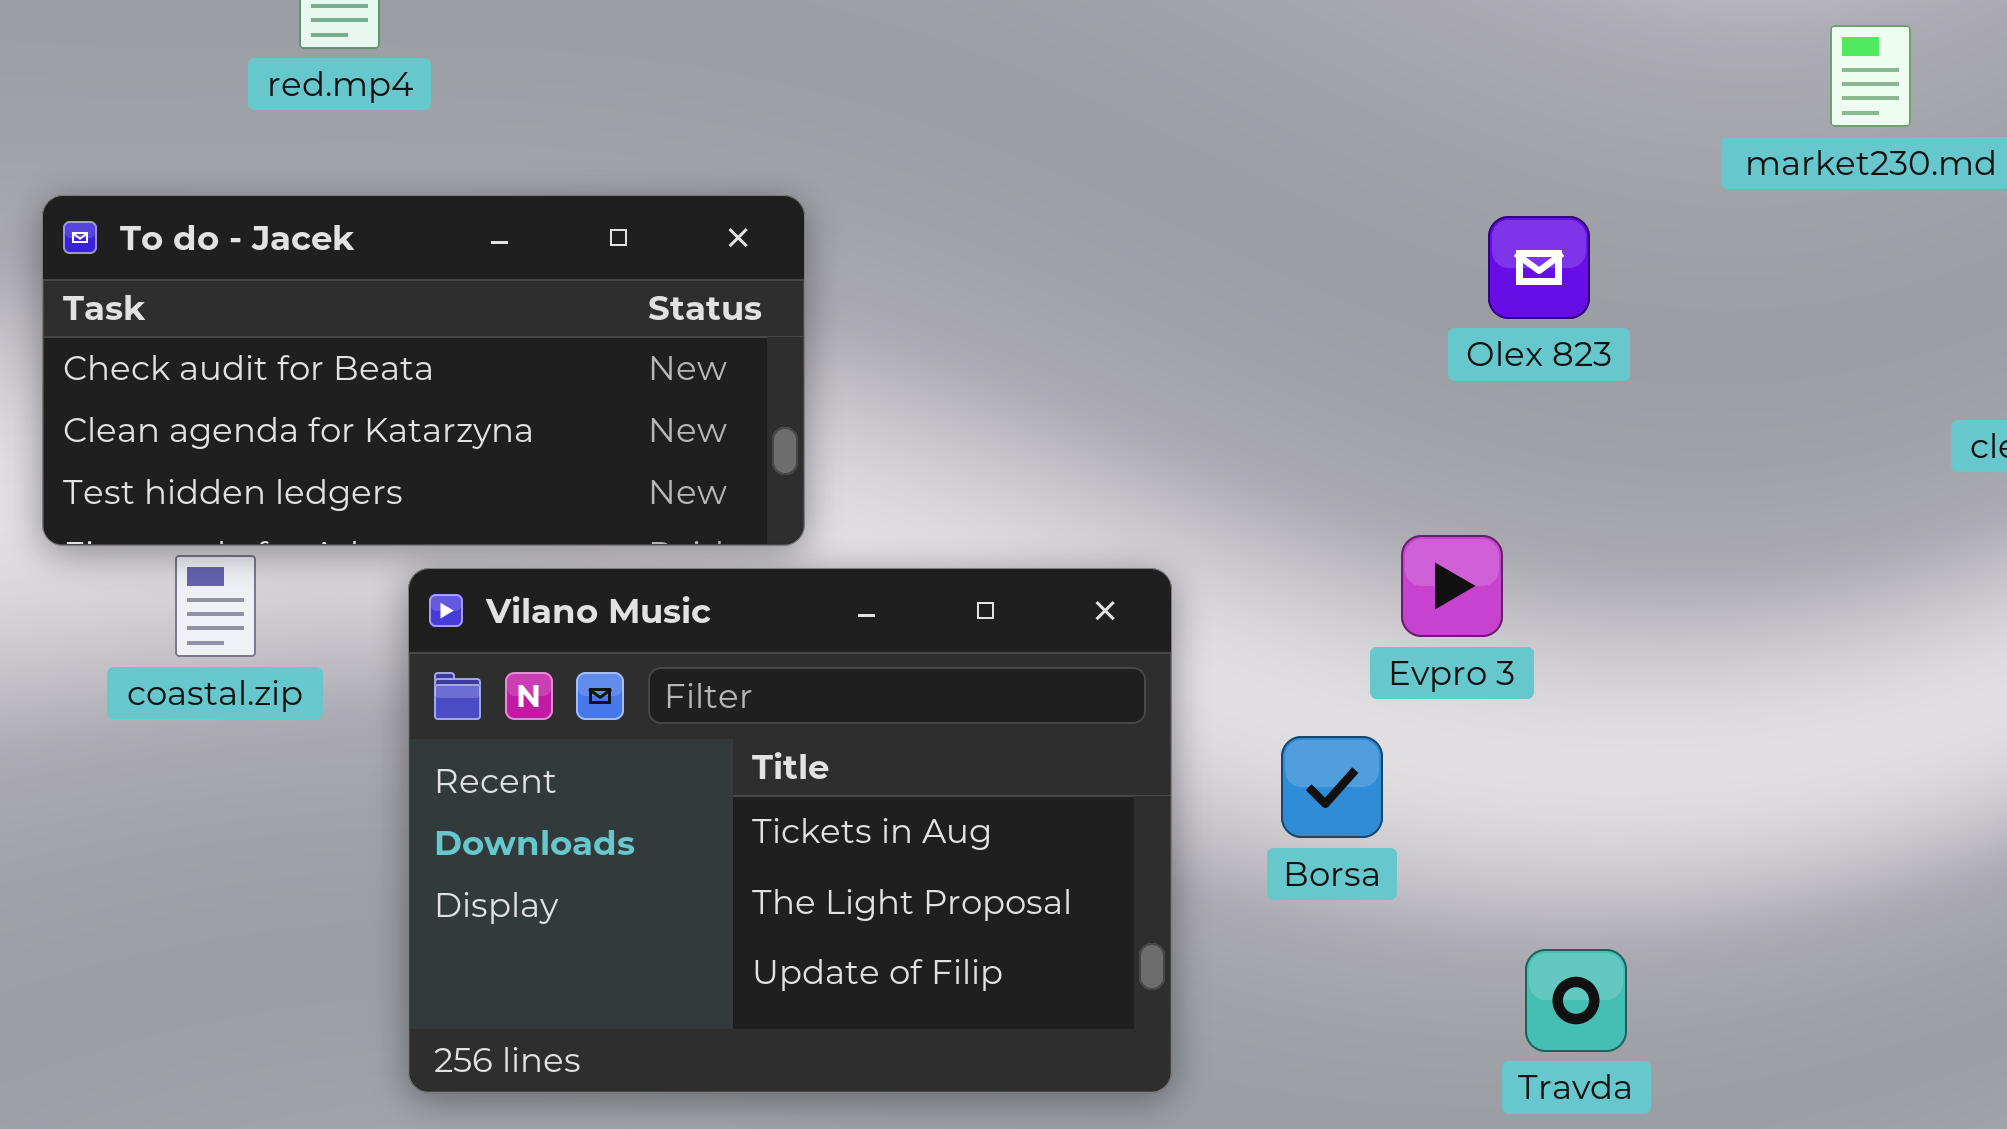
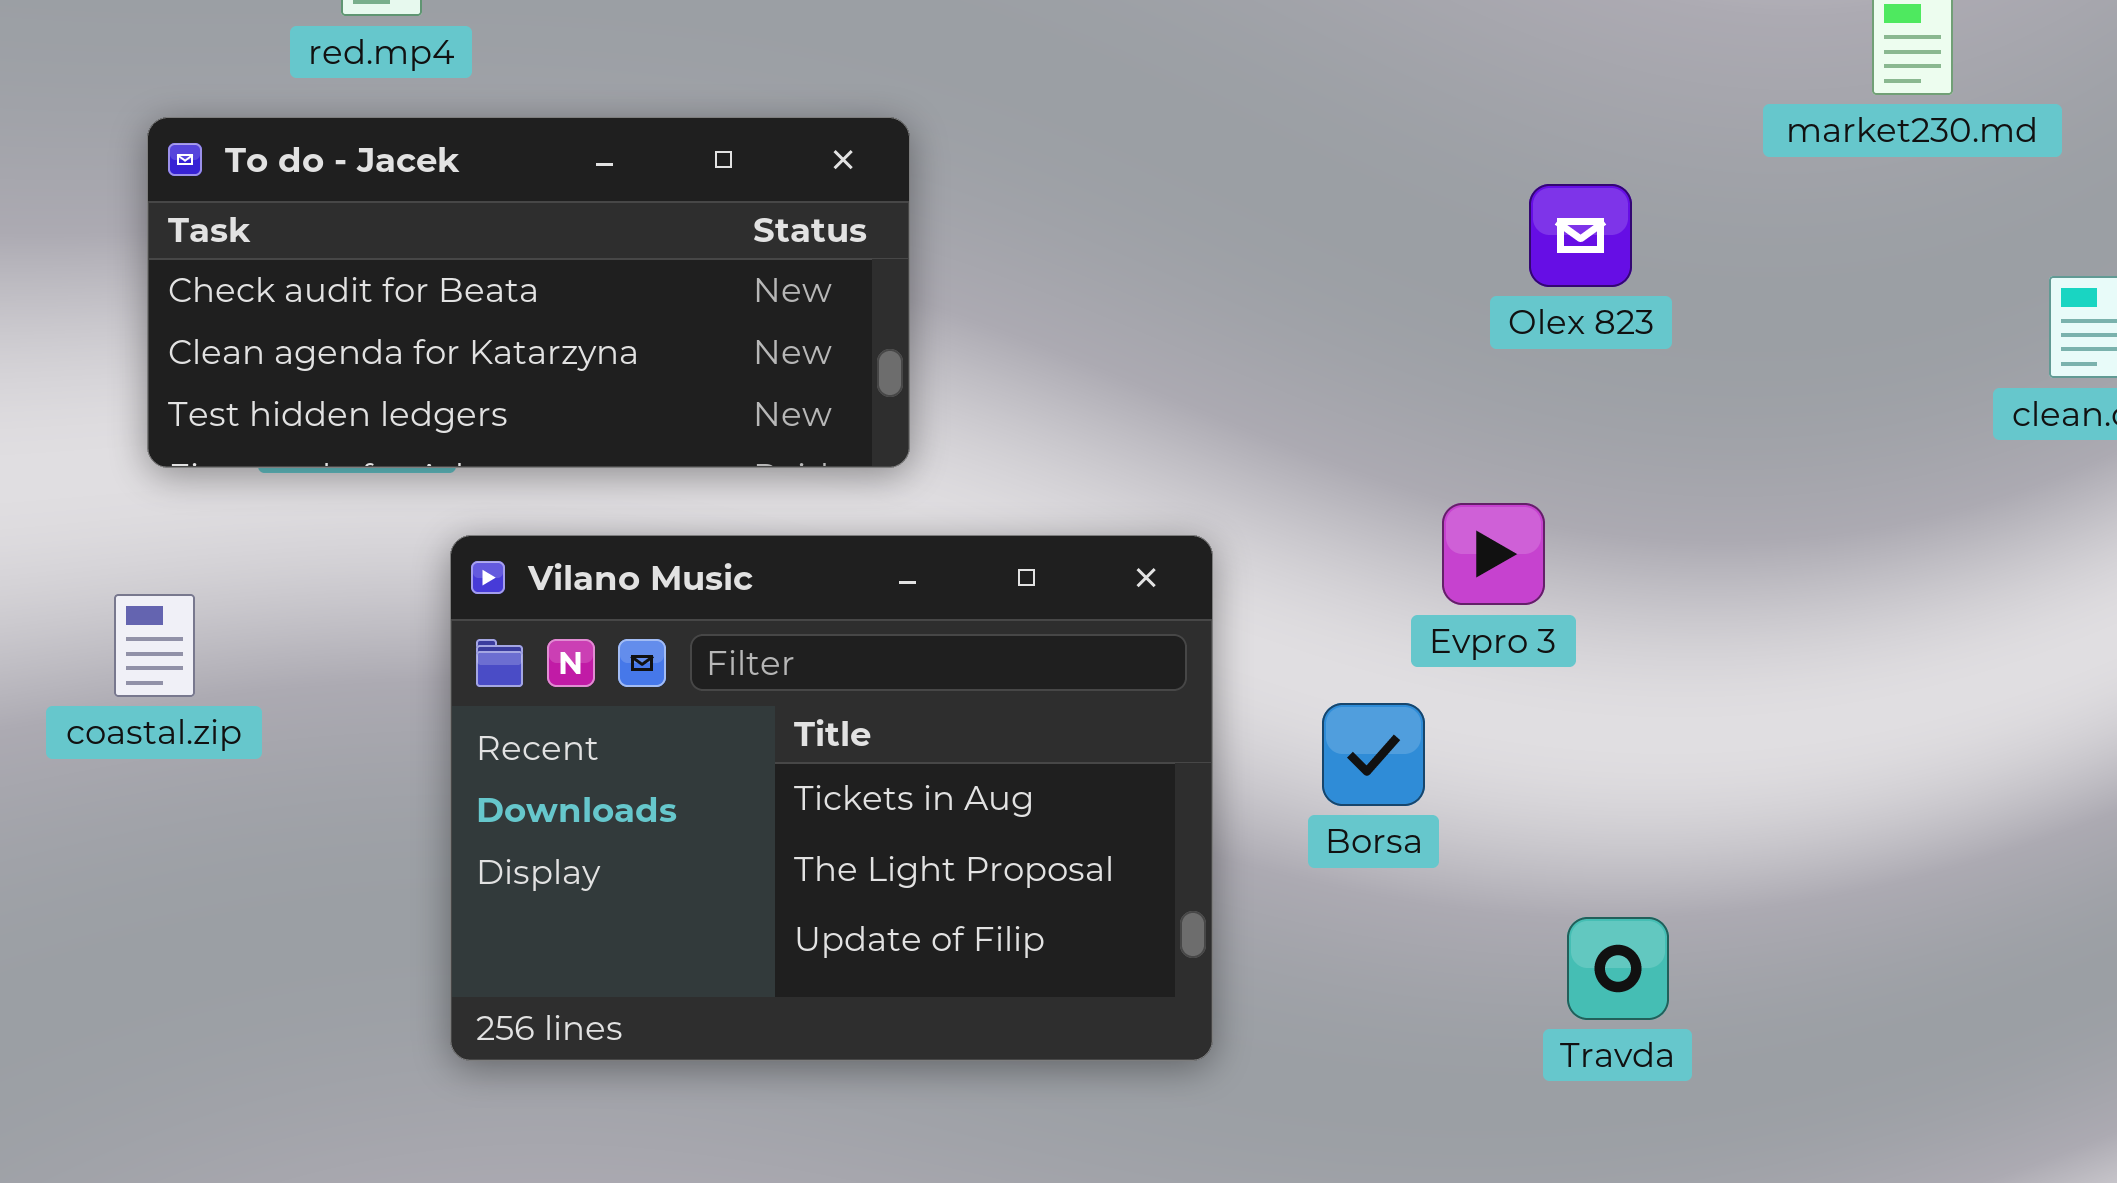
To do - Jacek: [42,195,805,546] -> [147,117,910,468], moved
coastal.zip: [175,555,256,657] -> [114,594,195,697], moved

